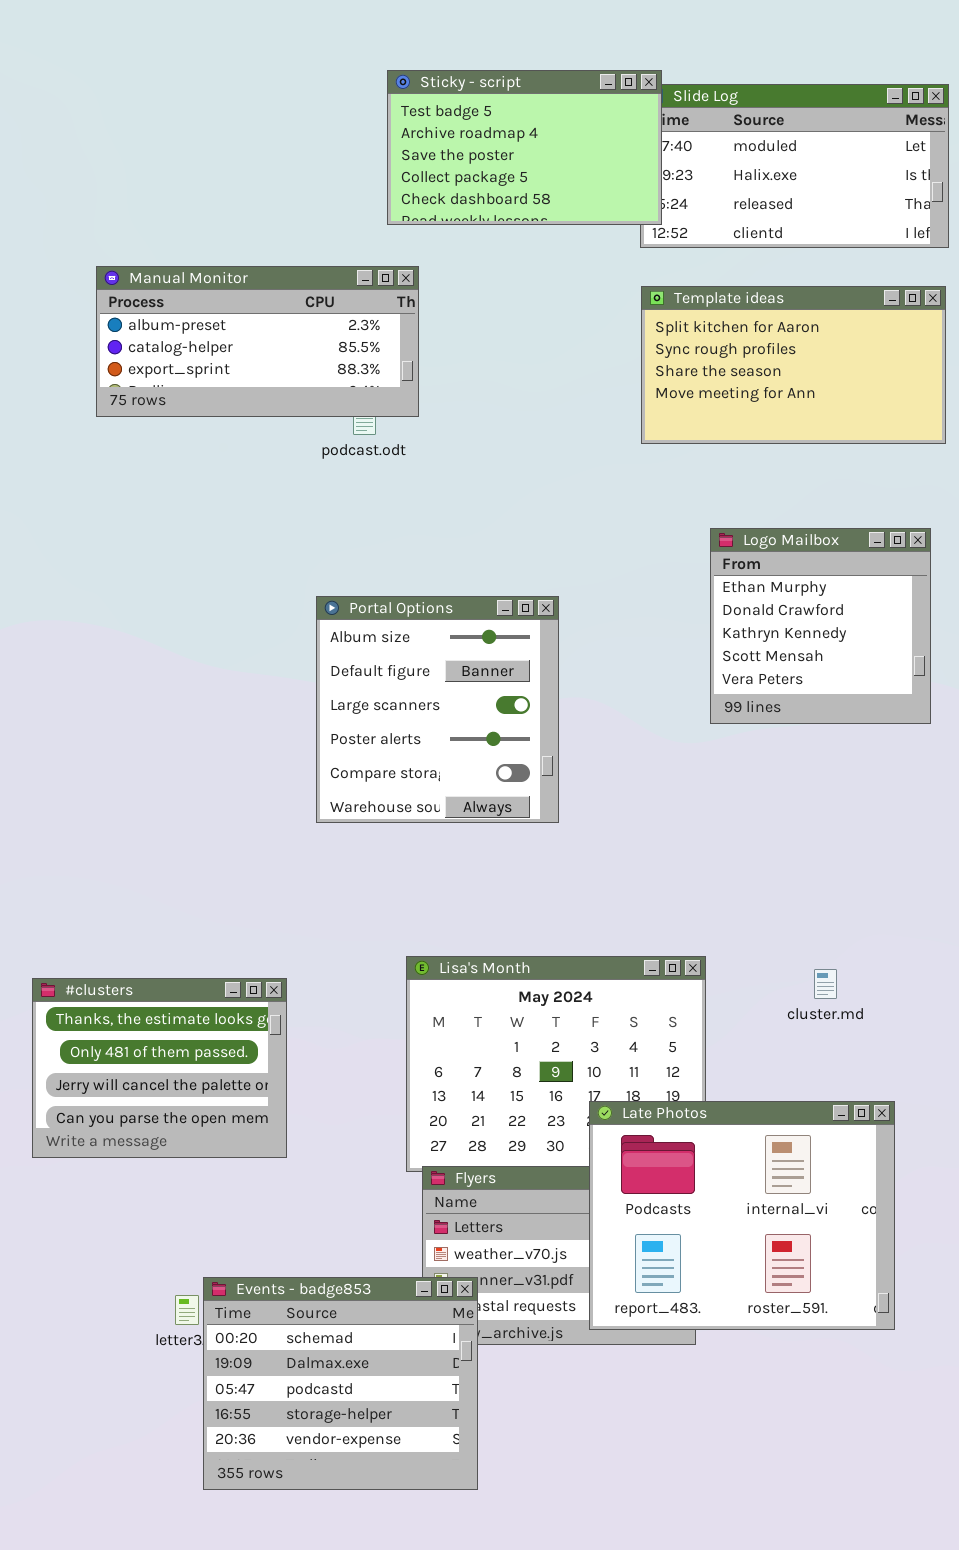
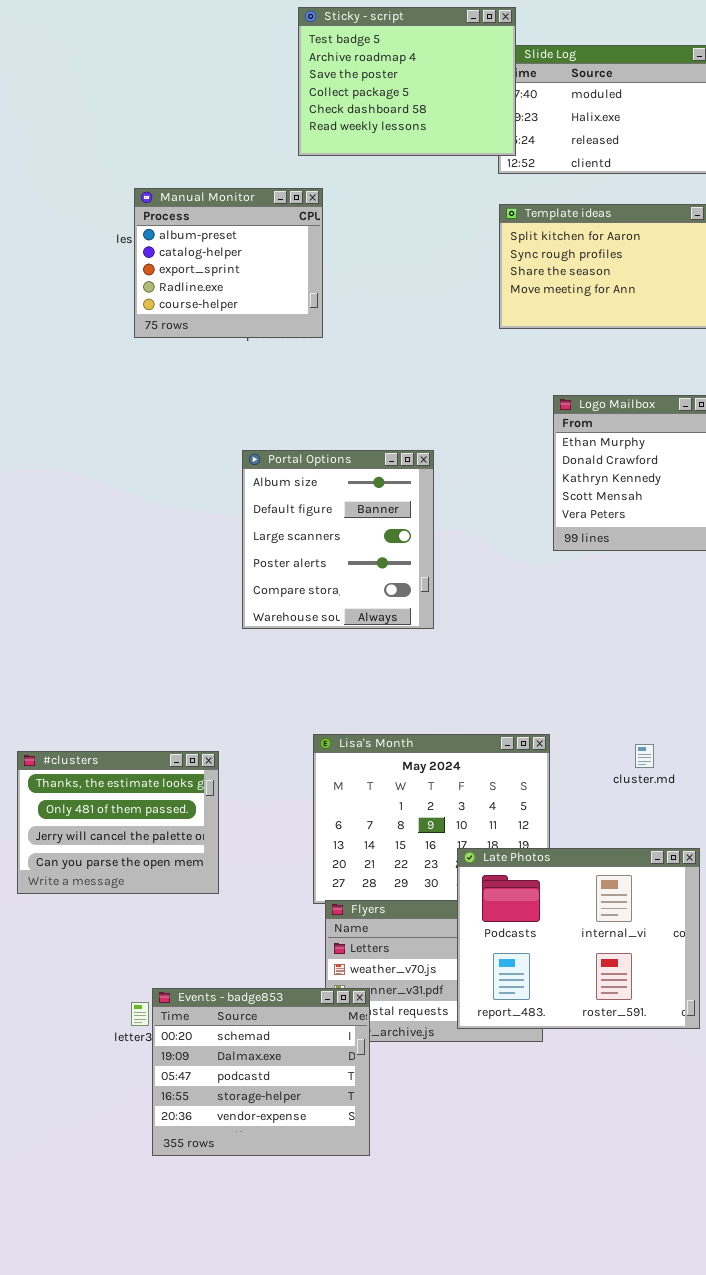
Sticky - script: [387,70,662,225] -> [298,7,516,156], resized
Manual Monitor: [96,266,419,417] -> [134,188,323,338], resized

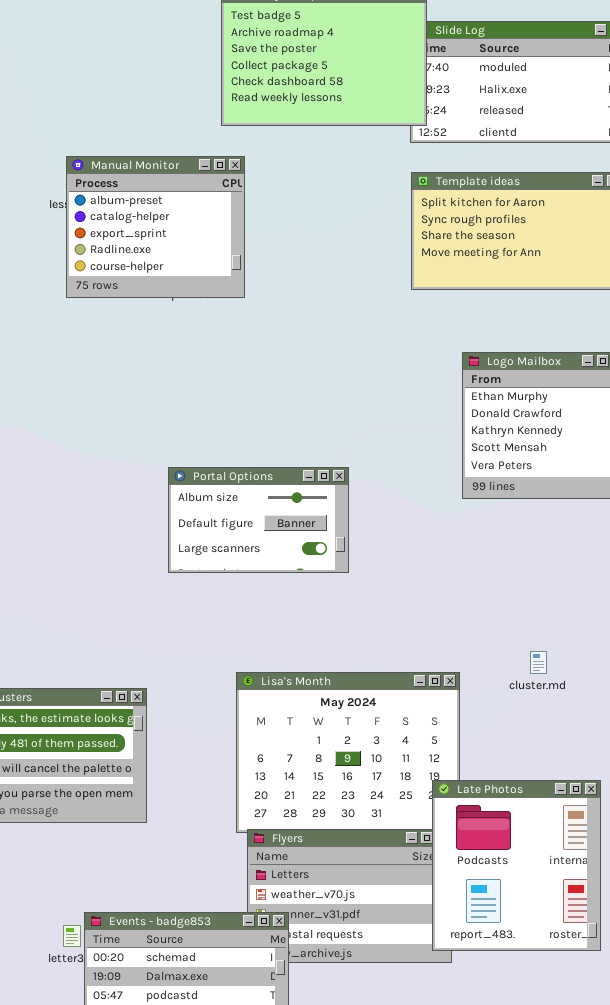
Portal Options: [242,450,434,629] -> [168,467,349,573], resized
cluster.md: [635,744,654,768] -> [530,651,547,674], moved
Late Photos: [457,848,700,1029] -> [432,780,601,951], resized

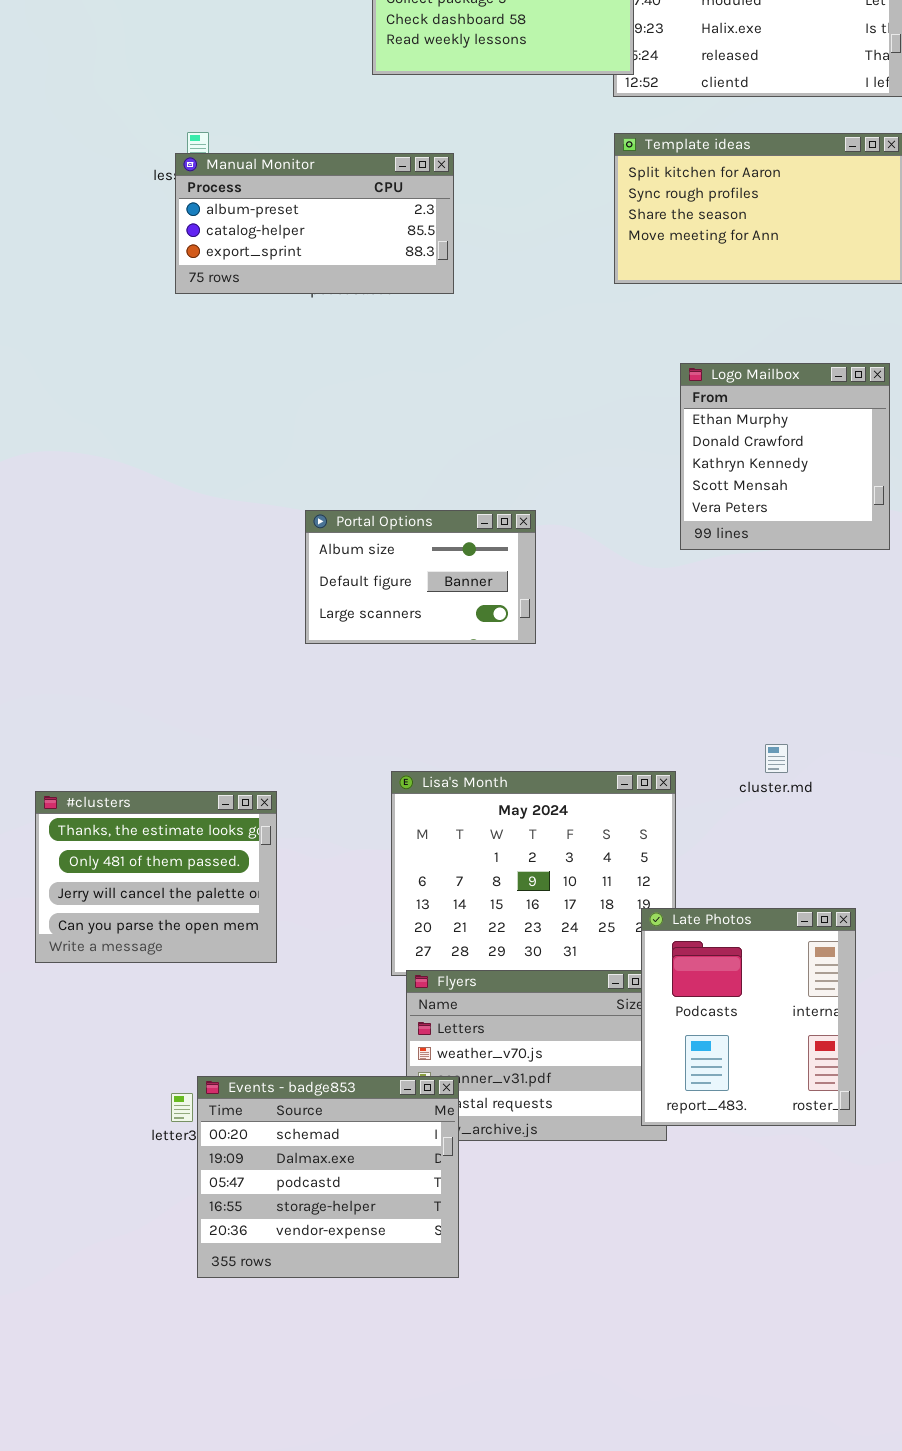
Manual Monitor: [66,156,245,298] -> [175,153,454,294], resized

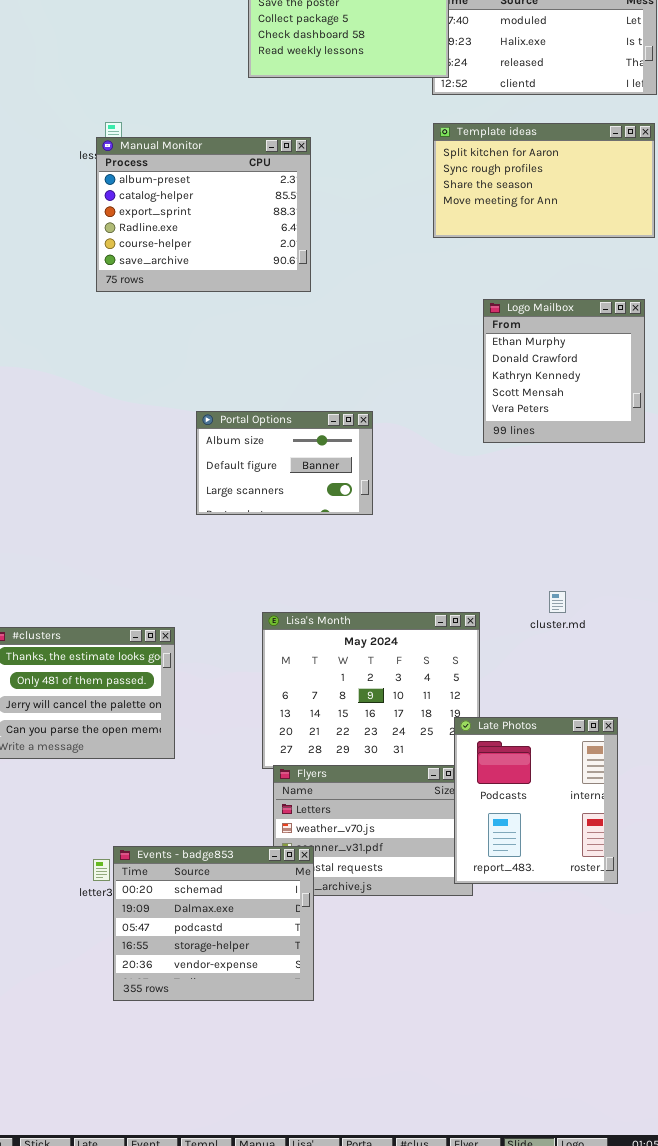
Manual Monitor: [175,153,454,294] -> [96,137,311,292], resized

